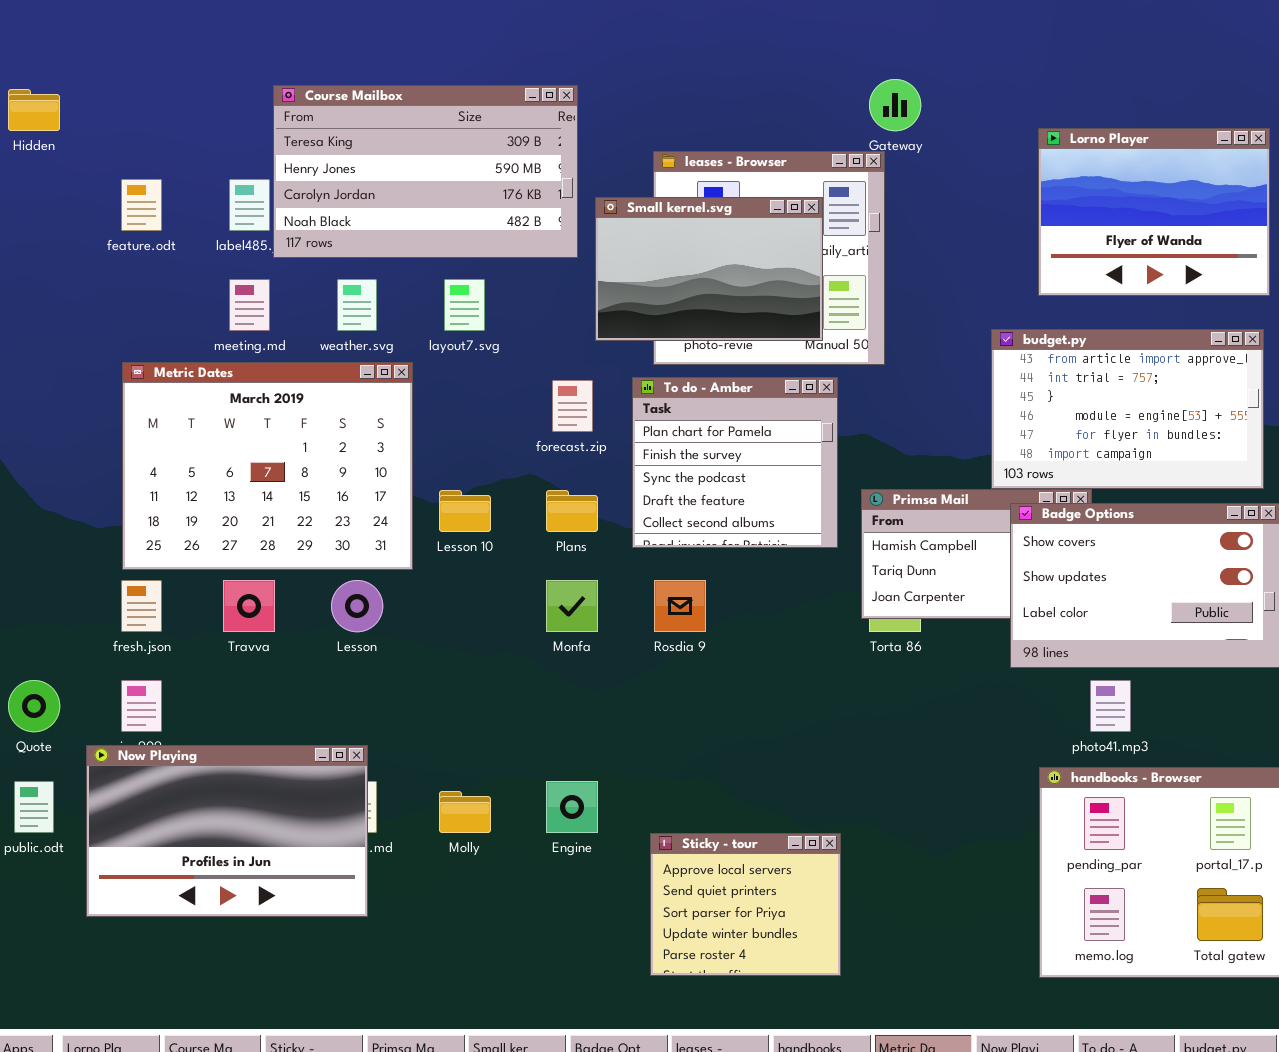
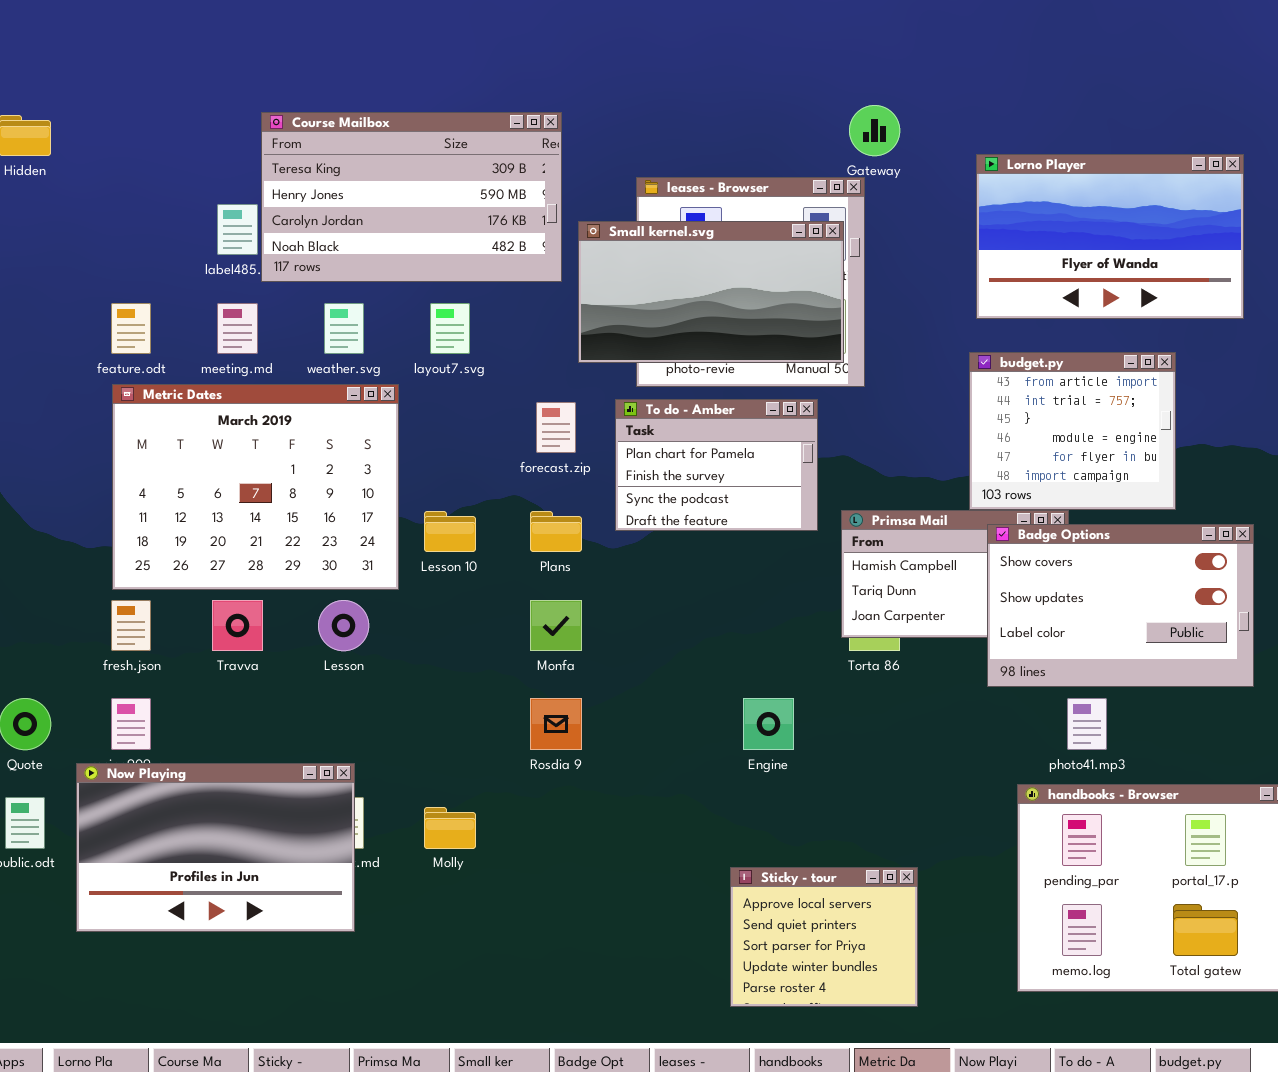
Lorno Player: [1038,128,1270,296] -> [976,154,1244,319], resized
feature.odt: [121,179,162,231] -> [111,303,151,354], moved
Small kernel.svg: [595,197,823,341] -> [578,221,844,363], resized
budget.py: [991,329,1264,489] -> [969,352,1176,510], resized
To do - Amber: [632,377,838,548] -> [615,399,818,531], resized
Rosdia 9: [654,580,706,632] -> [530,698,582,750], moved
Engine: [546,781,598,833] -> [743,698,794,750], moved
Sticky - tour: [650,833,841,976] -> [730,867,918,1007], moved

